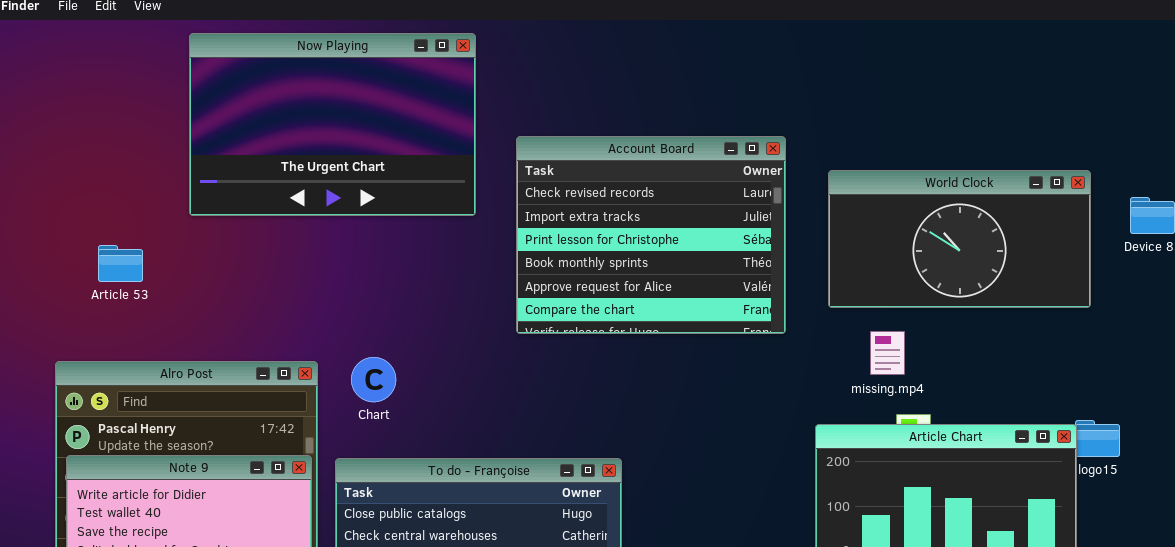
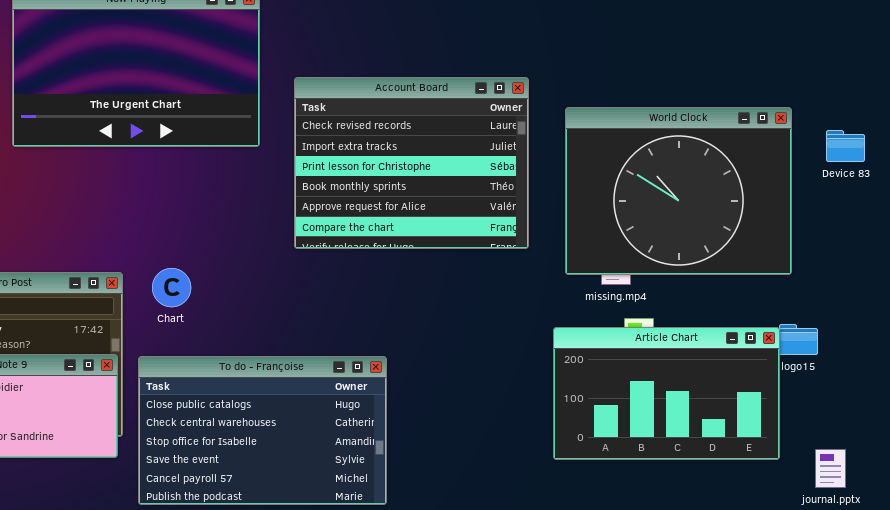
World Clock: [828,170,1091,308] -> [565,107,792,275], resized

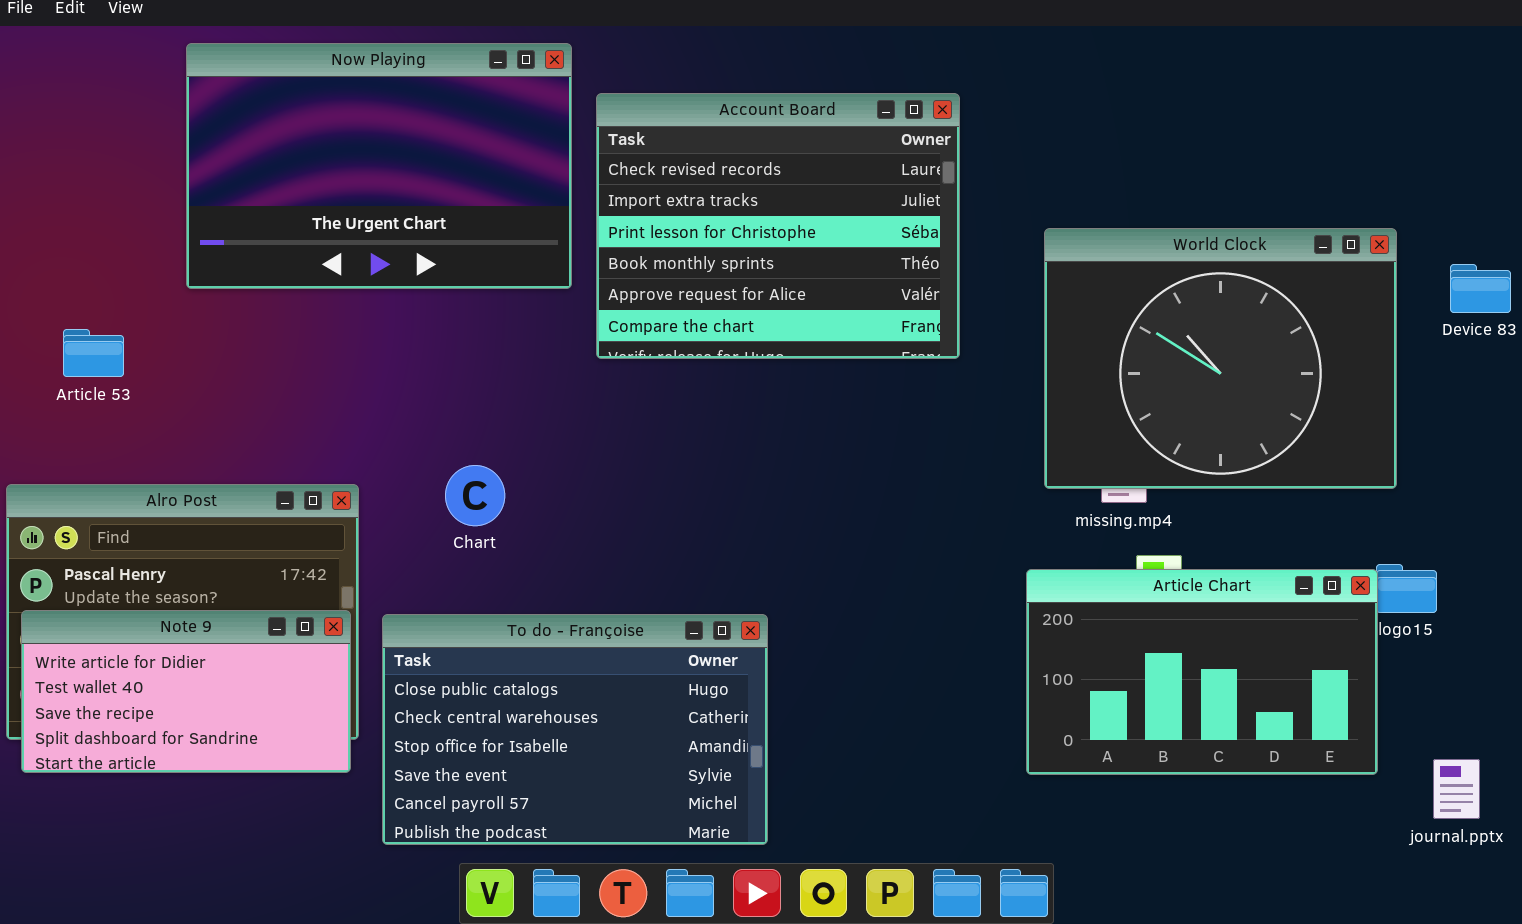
Account Board: [294,77,529,249] -> [596,93,960,359], moved
Chart: [152,268,191,307] -> [445,465,505,526], moved

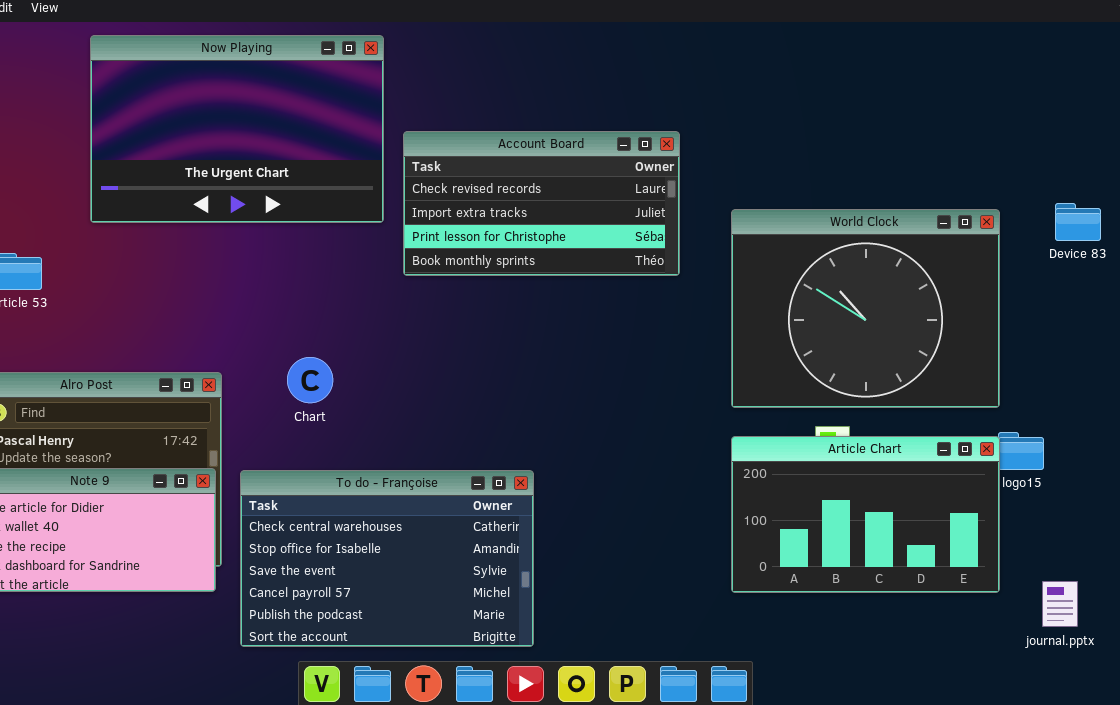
Account Board: [596,93,960,359] -> [403,131,680,276], resized
World Clock: [1044,228,1397,489] -> [731,209,1000,408], moved
To do - Françoise: [382,614,768,845] -> [240,470,534,647], scrolled down 1 row

